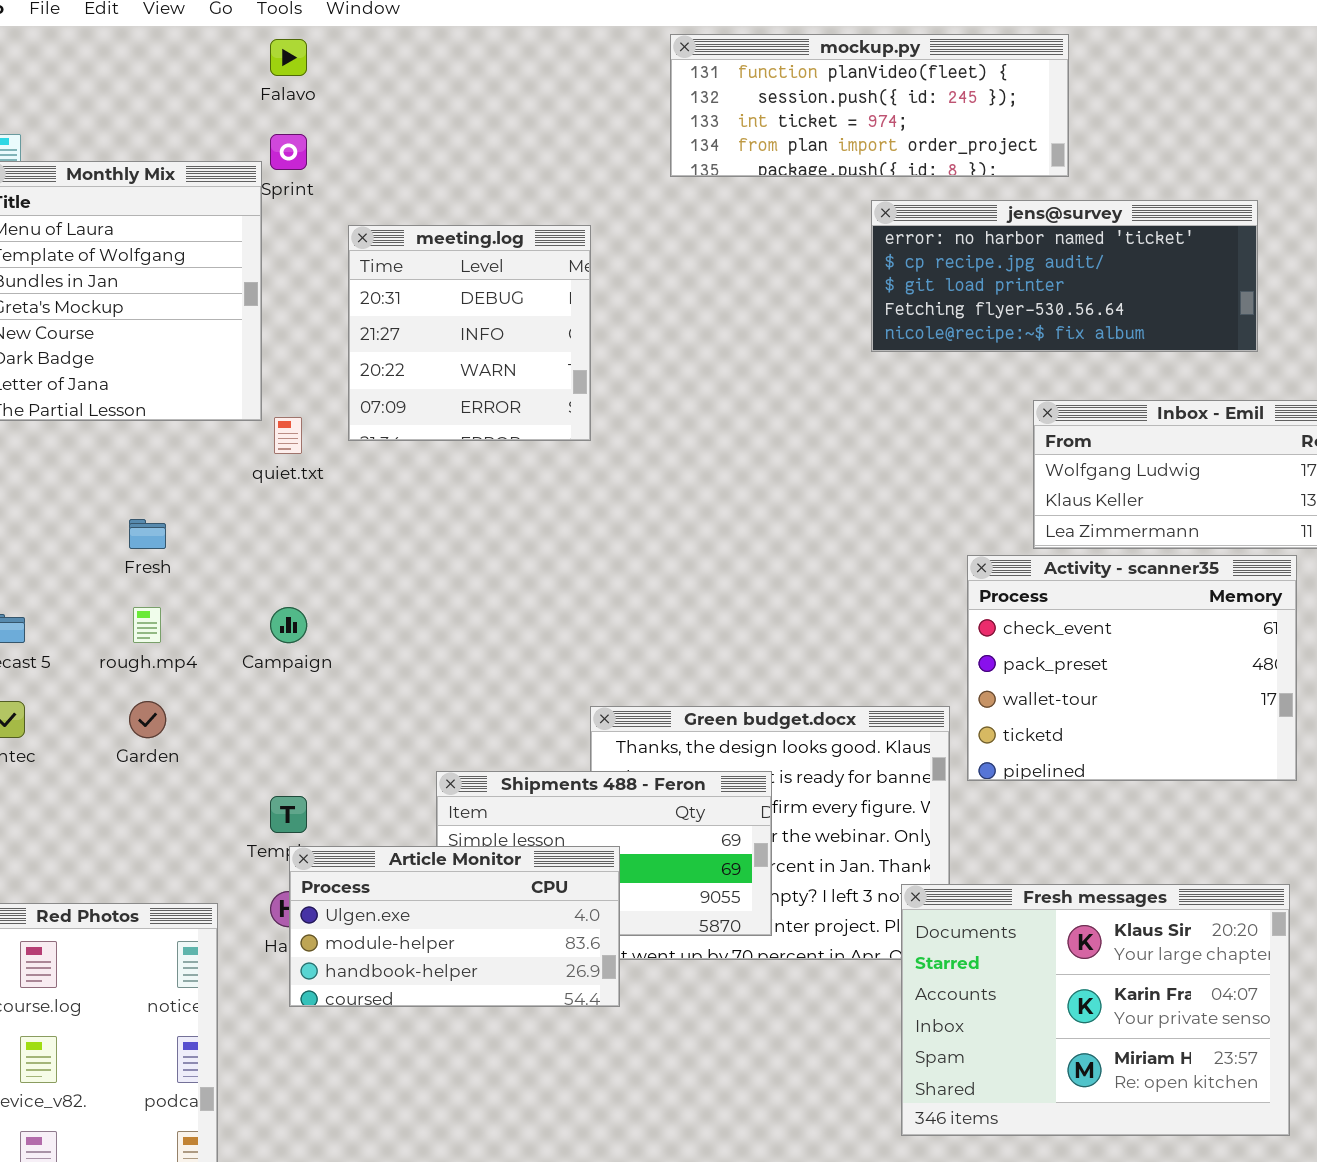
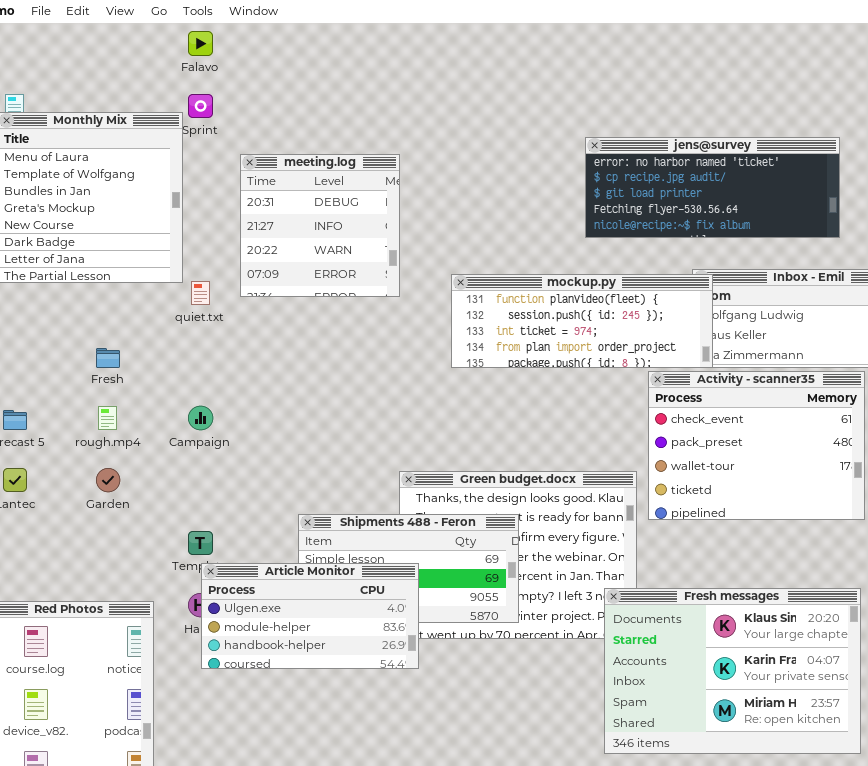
mockup.py: [670,34,1069,177] -> [451,274,713,368], moved

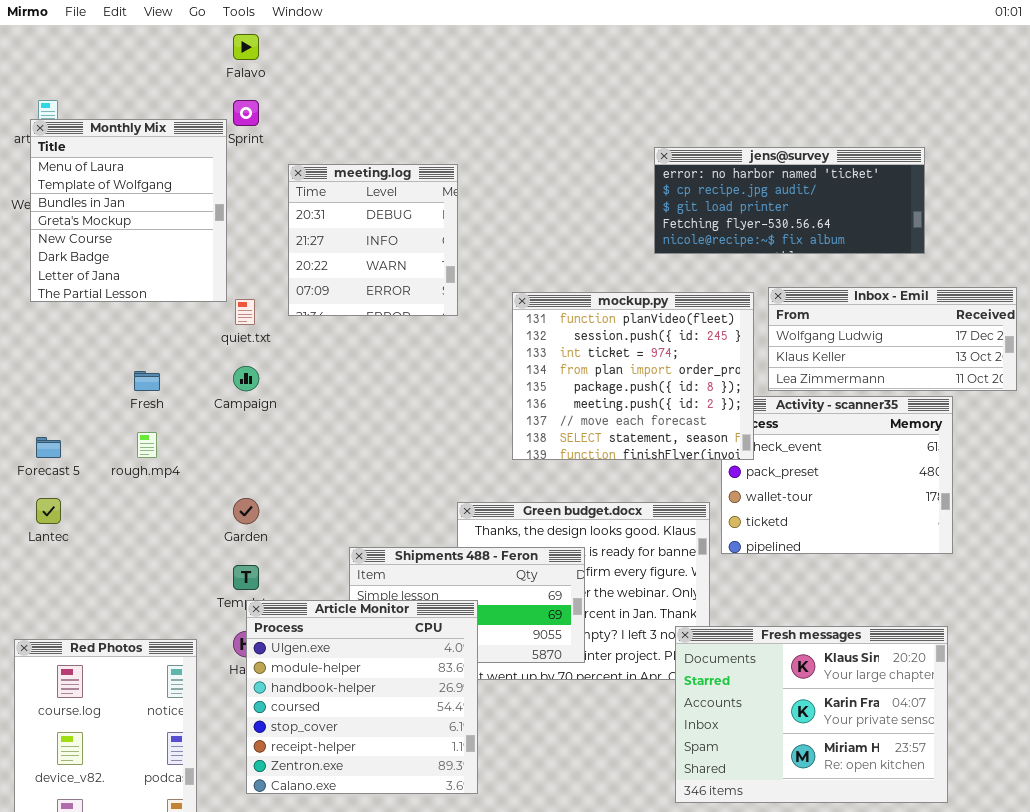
mockup.py: [451,274,713,368] -> [512,292,754,460], resized
Campaign: [188,406,213,430] -> [233,366,259,391], moved
Garden: [96,468,120,492] -> [233,498,259,524], moved
Article Monitor: [201,563,419,669] -> [246,600,478,794], resized

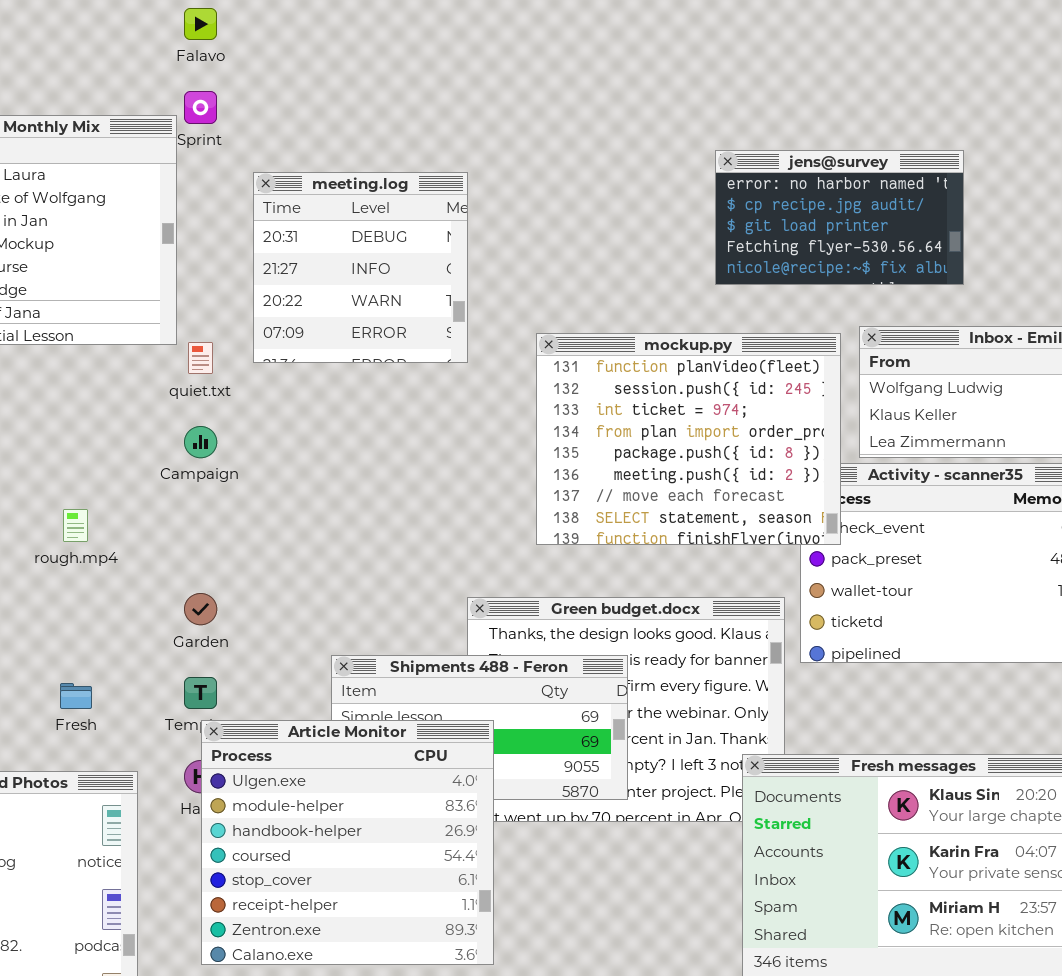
jens@survey: [654,147,925,254] -> [715,150,964,285], resized
Fresh: [134,371,160,391] -> [60,683,92,709], moved

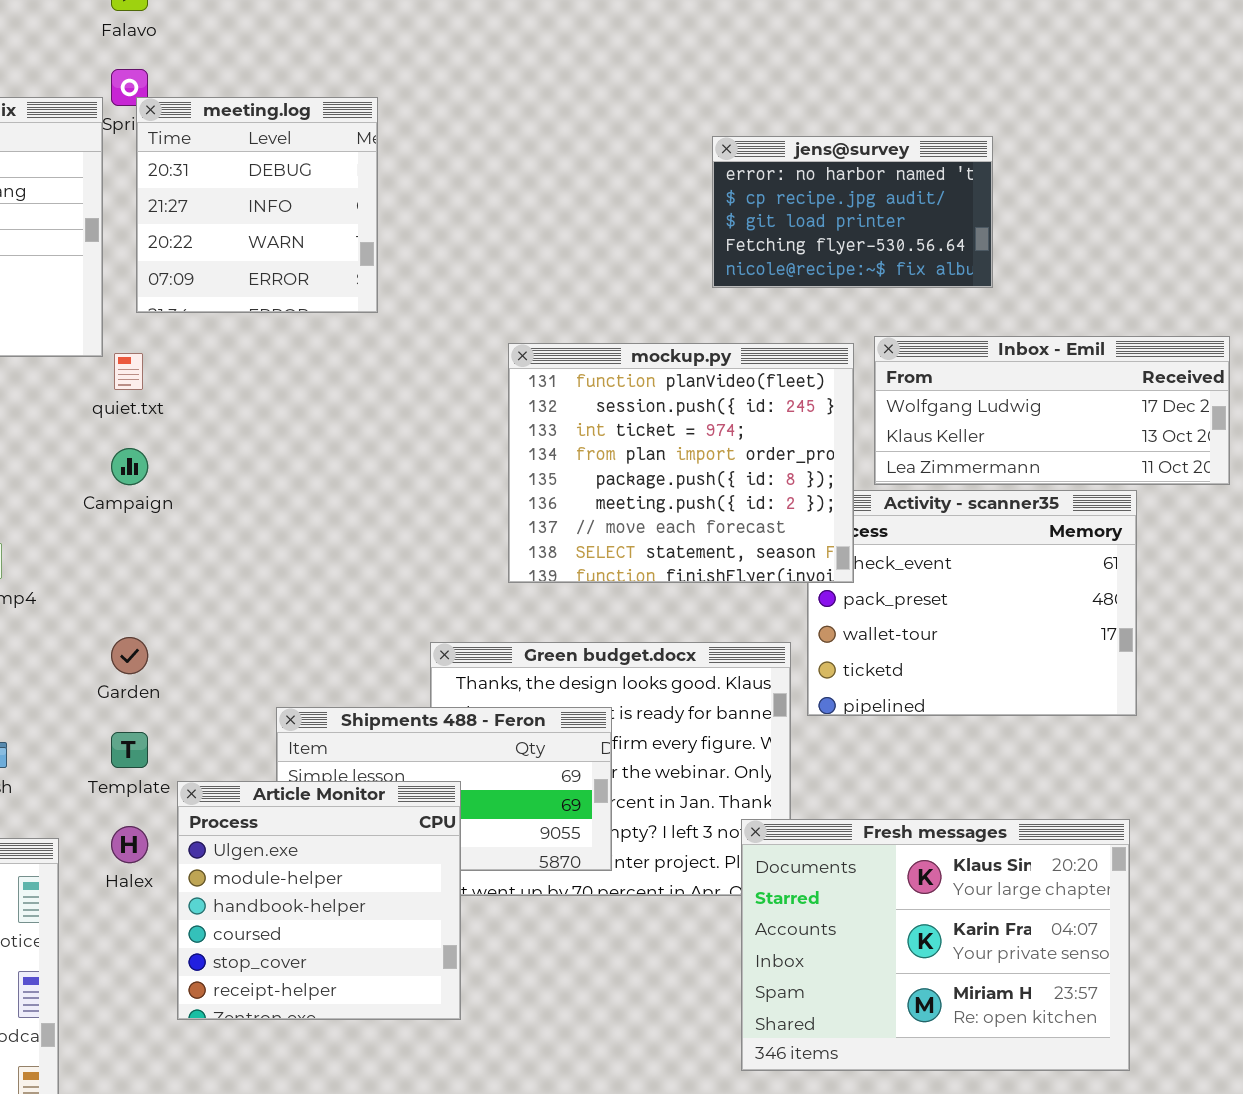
meeting.log: [253,172,468,363] -> [136,97,378,313], moved
Article Monitor: [201,720,494,965] -> [177,781,461,1020], resized

